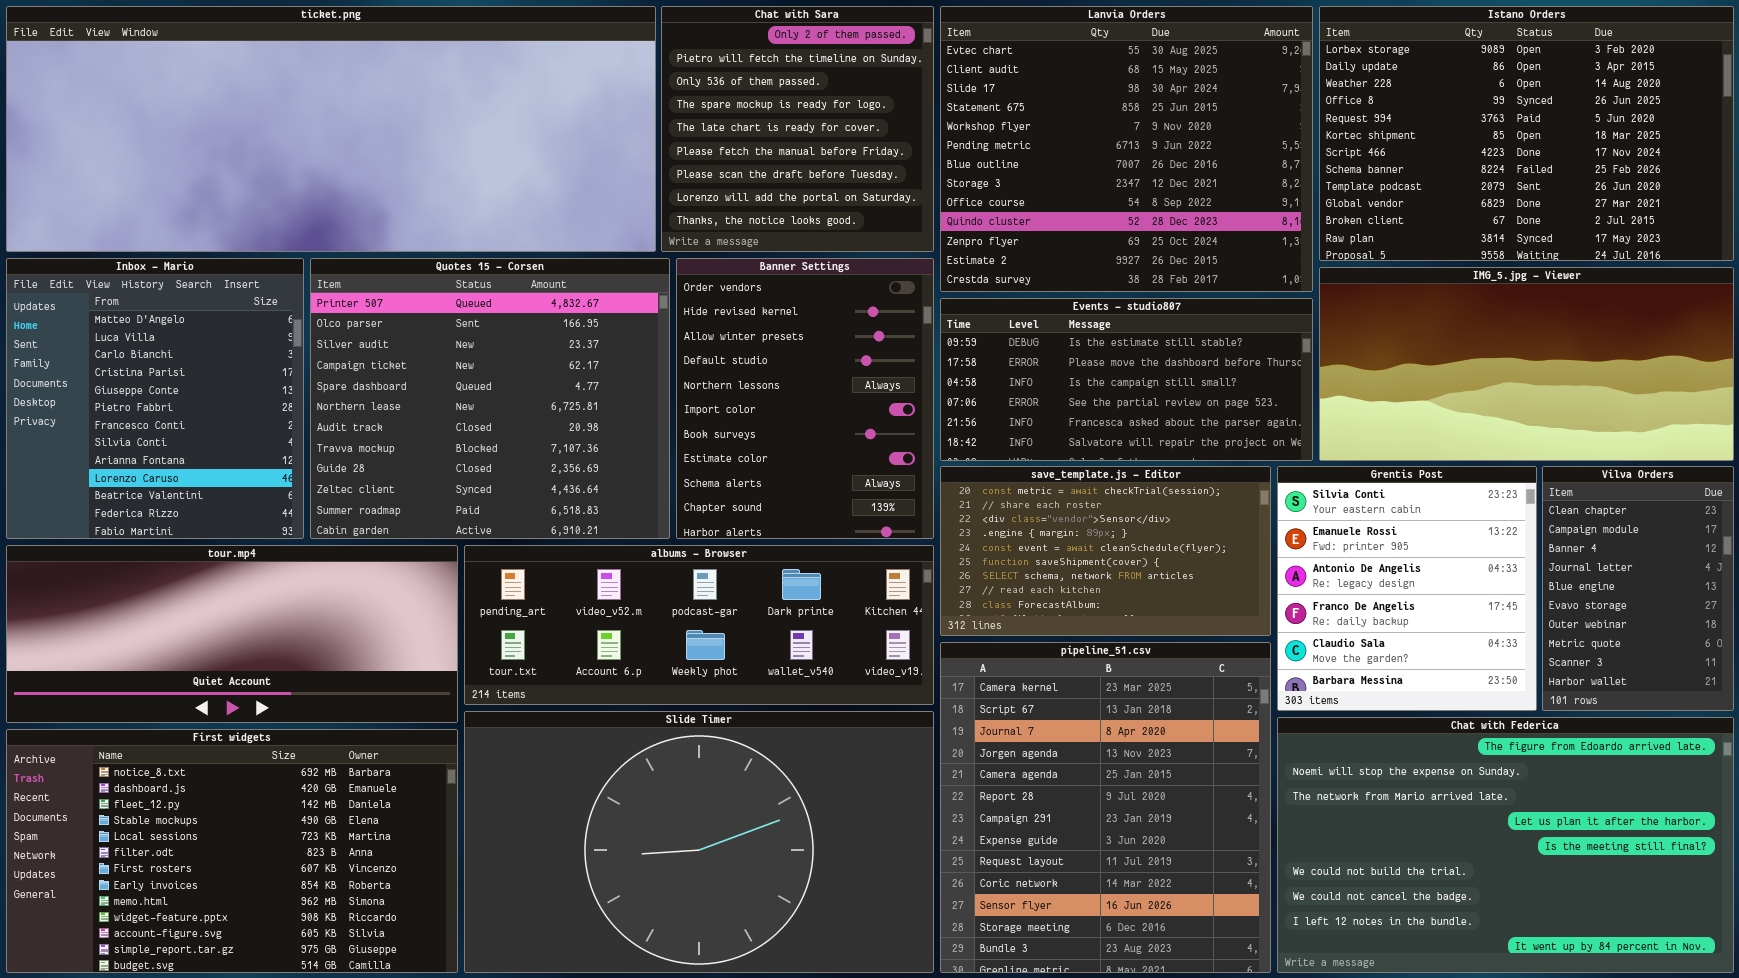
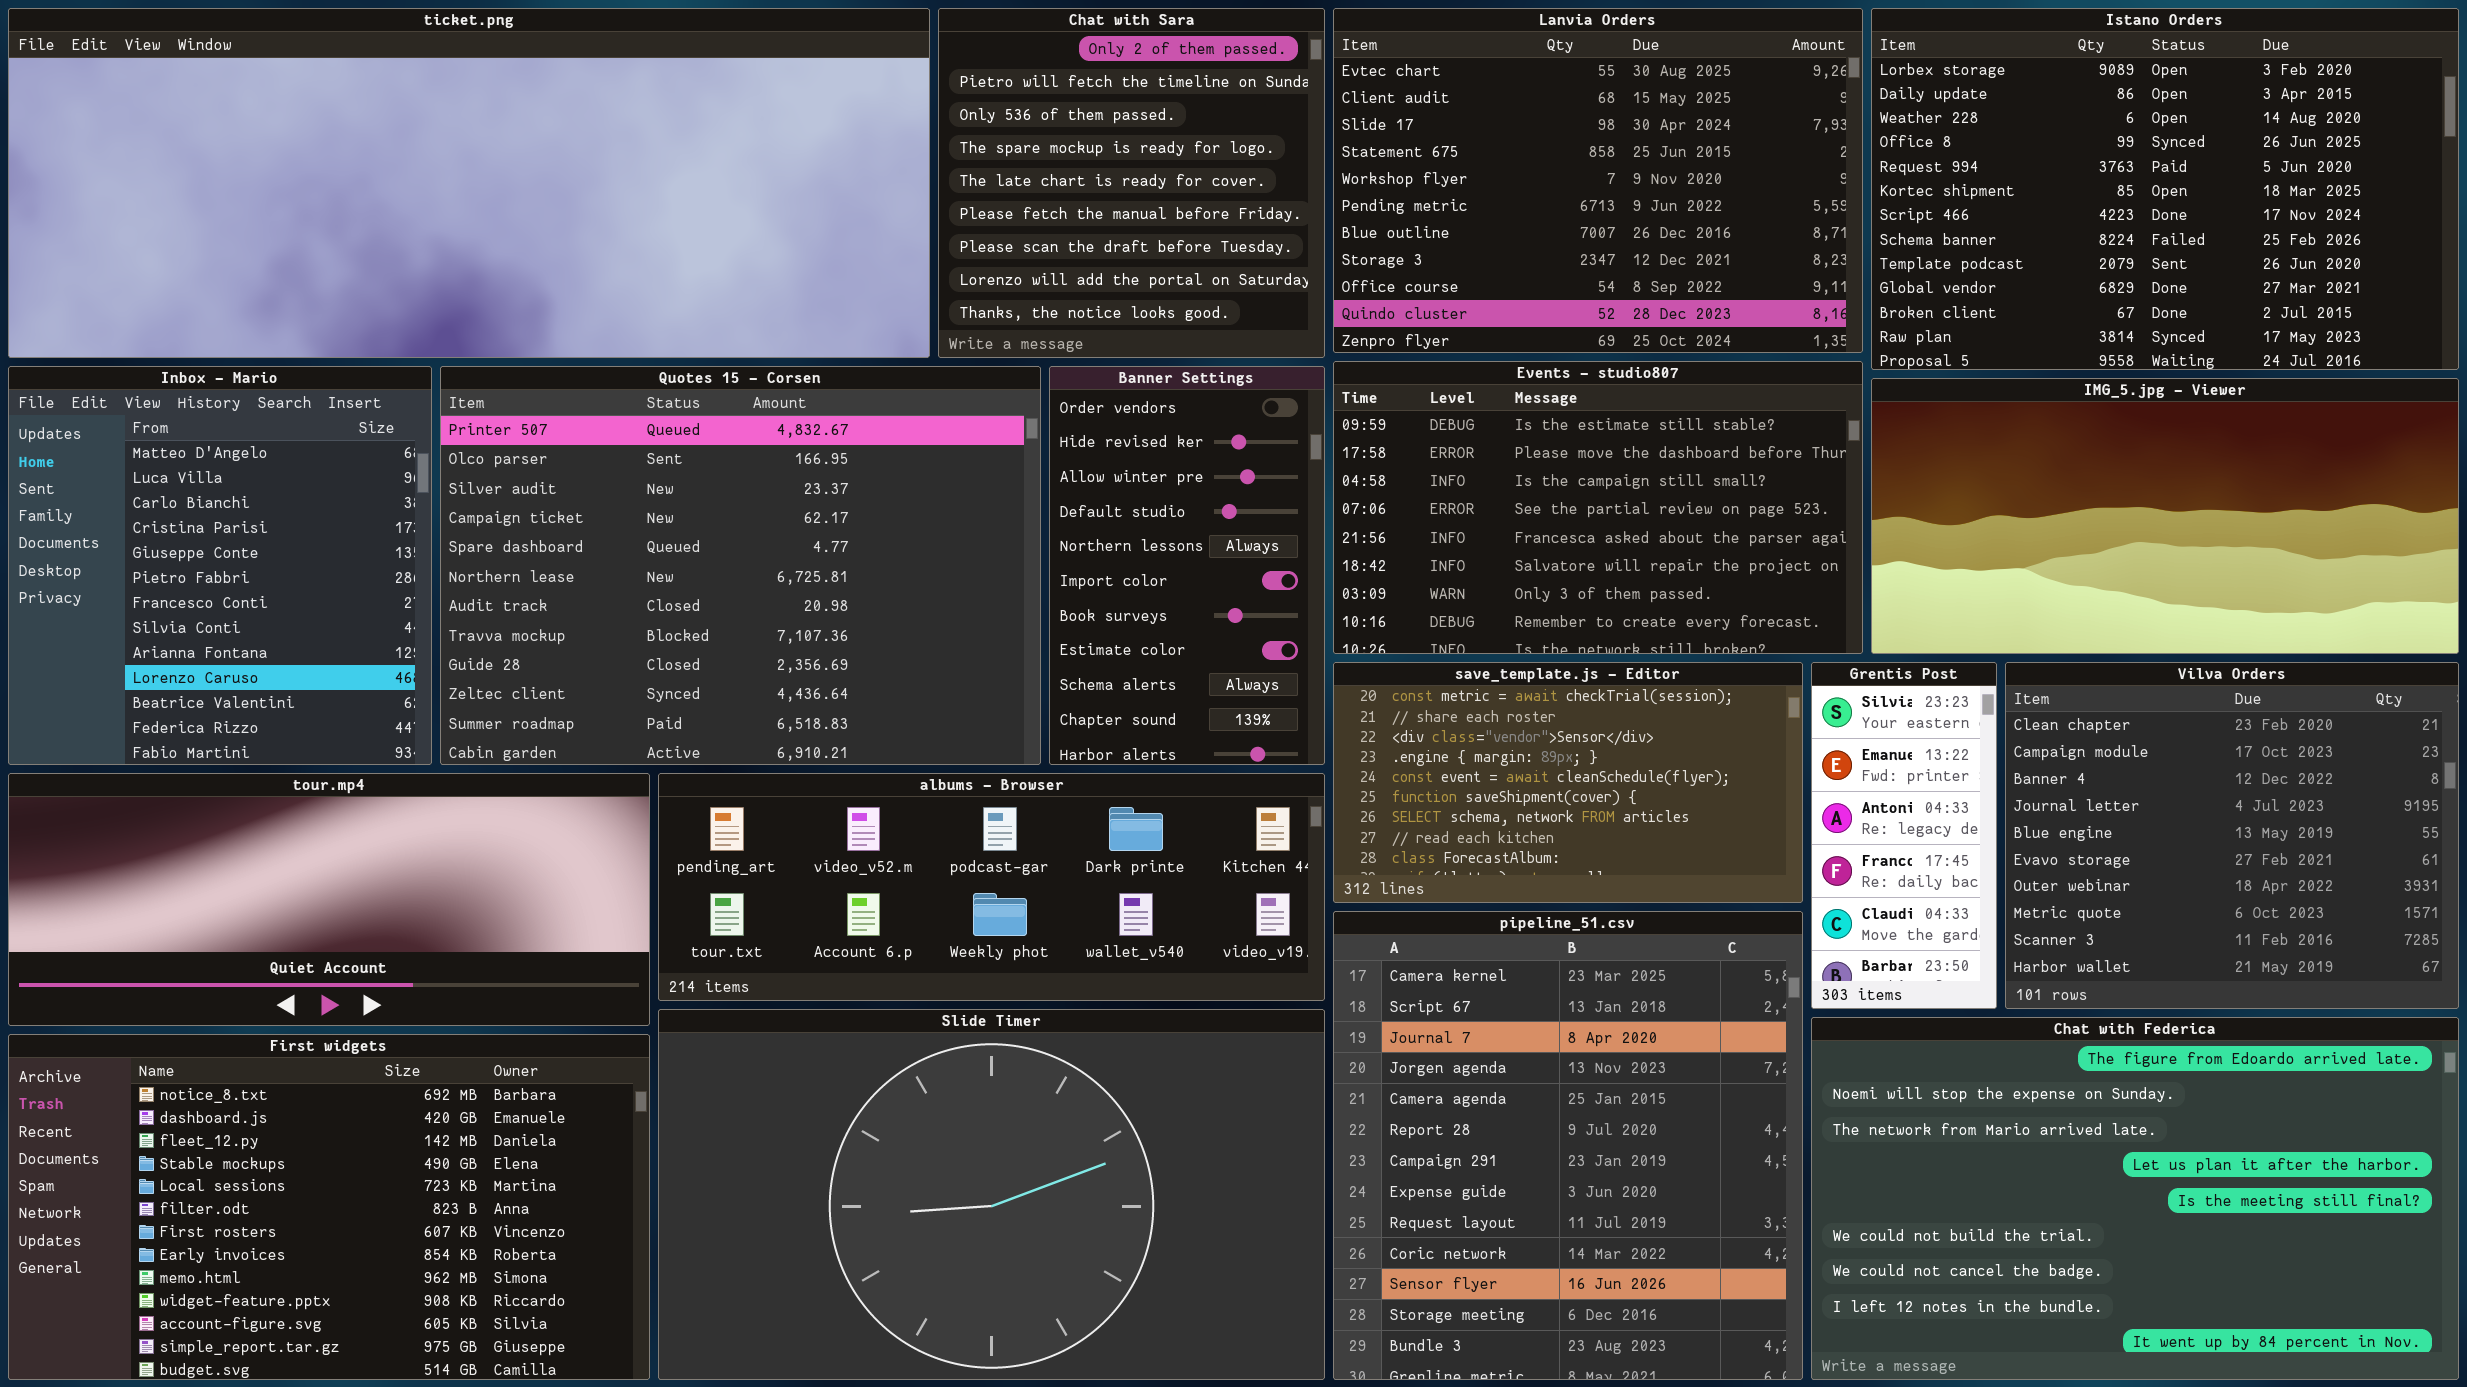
Lanvia Orders: [940,6,1313,292] -> [1333,8,1863,353], resized
Quotes 15 - Corsen: [310,258,670,539] -> [440,366,1041,765], resized
Banner Settings: [676,258,934,539] -> [1049,366,1325,765], resized
Events - studio807: [940,298,1313,461] -> [1333,361,1863,654], resized
Grentis Post: [1277,466,1537,711] -> [1811,662,1997,1009], resized
Vilva Orders: [1542,466,1734,711] -> [2005,662,2459,1009], resized

